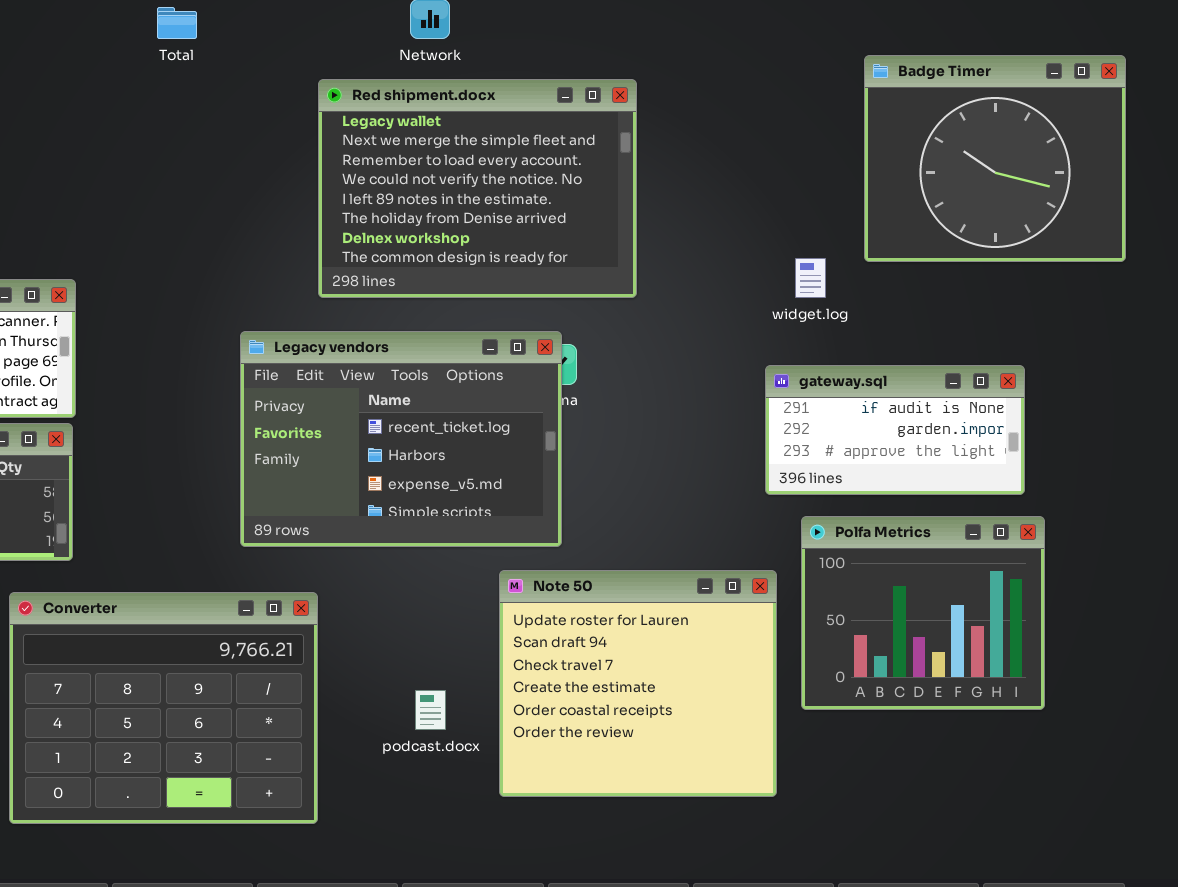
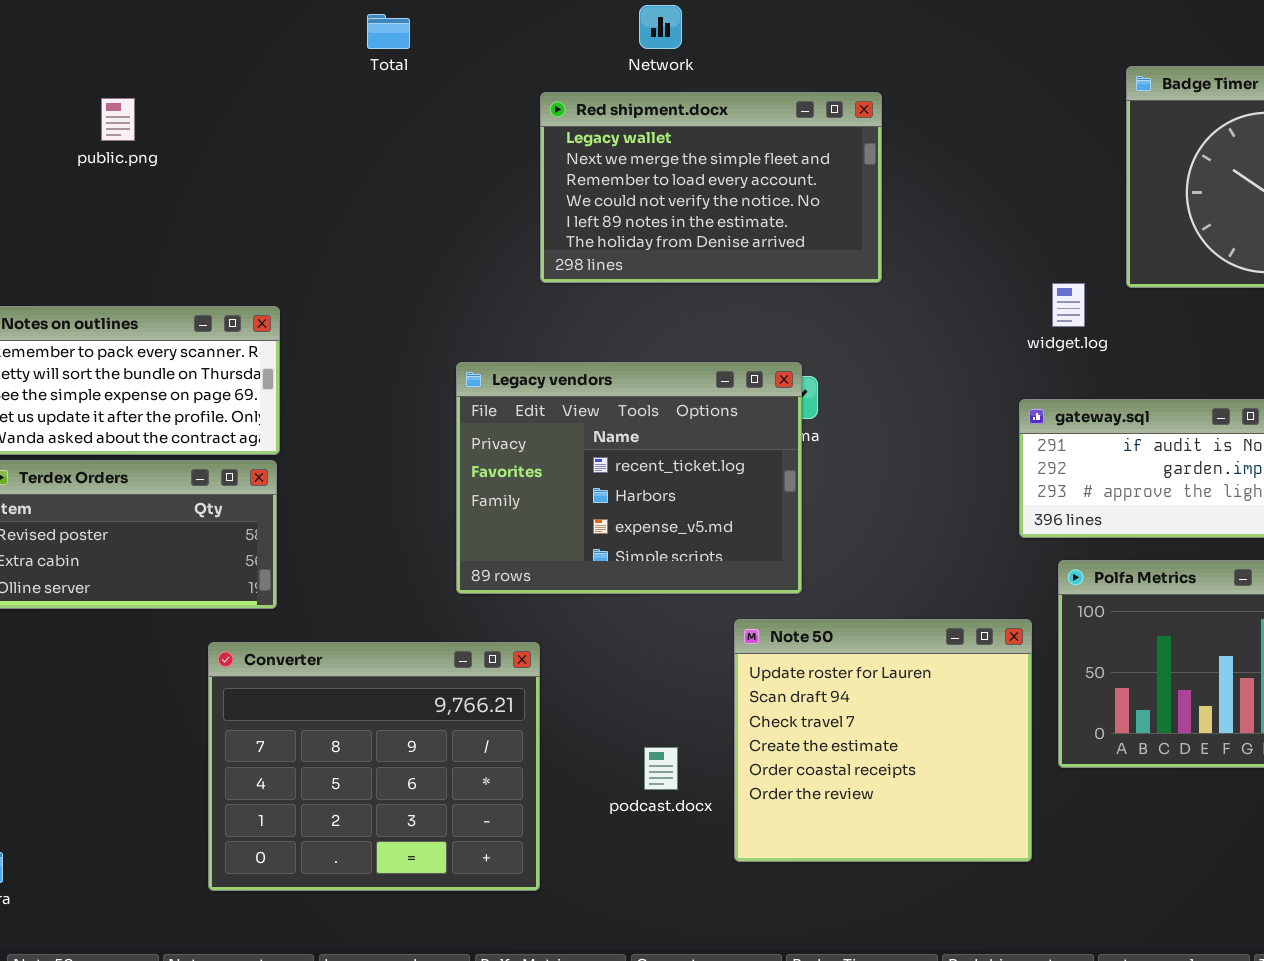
Red shipment.docx: [318,79,637,298] -> [540,92,882,283], resized

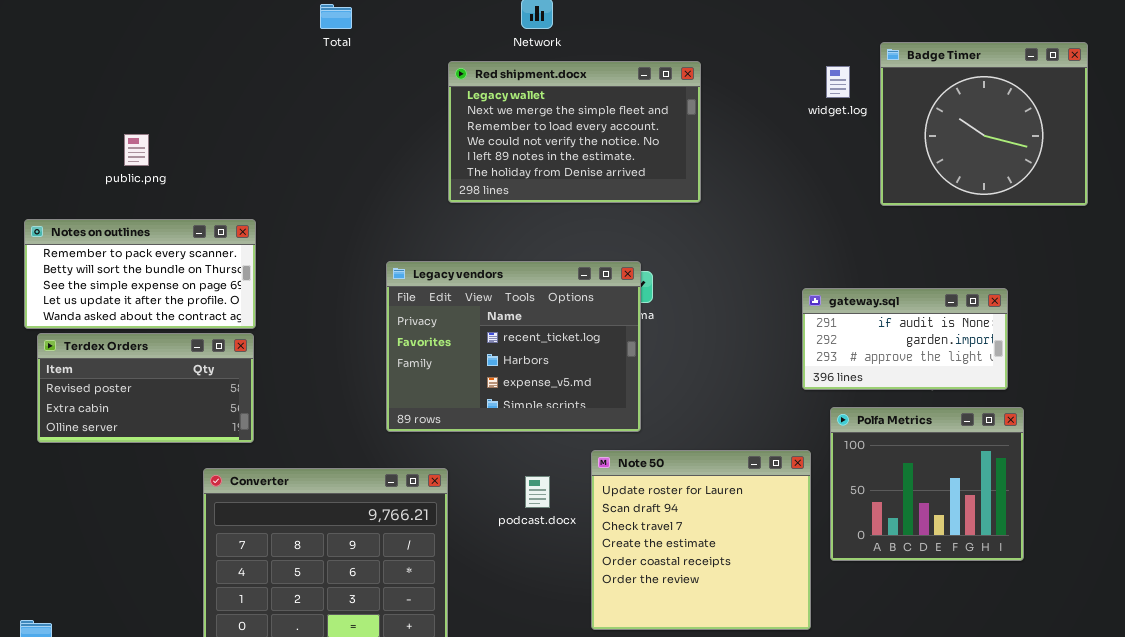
public.png: [101,98,135,141] -> [124,134,149,166], moved
widget.log: [1052,283,1085,327] -> [826,66,850,98], moved
podcast.docx: [644,747,678,790] -> [525,476,550,508], moved

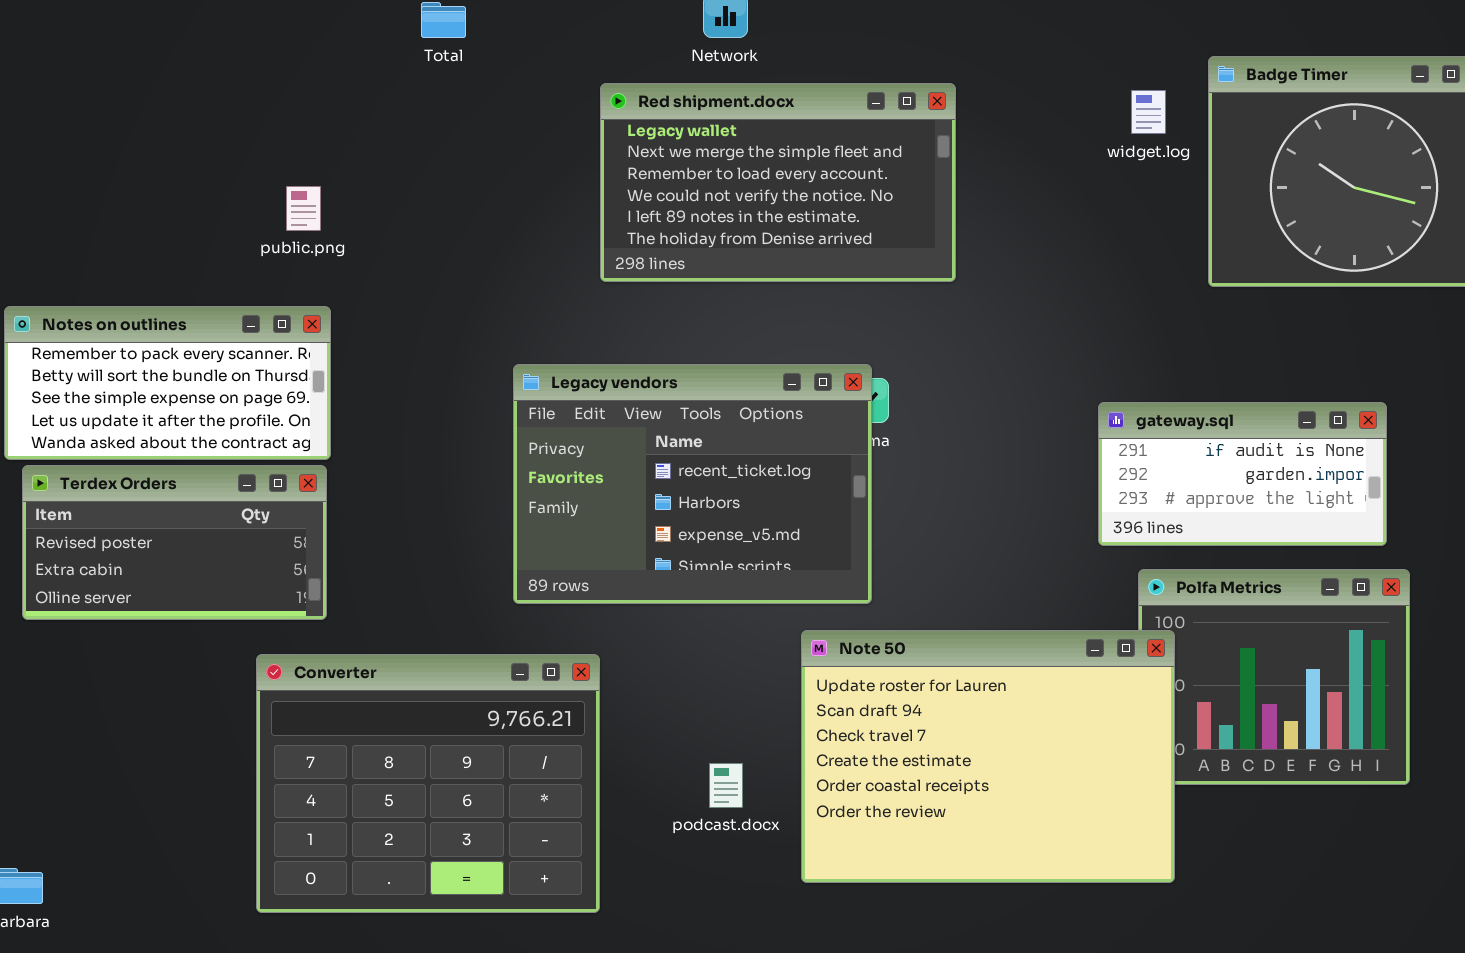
public.png: [124,134,149,166] -> [286,186,321,231], moved
Note 50: [591,450,811,630] -> [801,630,1175,883], resized
podcast.docx: [525,476,550,508] -> [709,763,743,808], moved

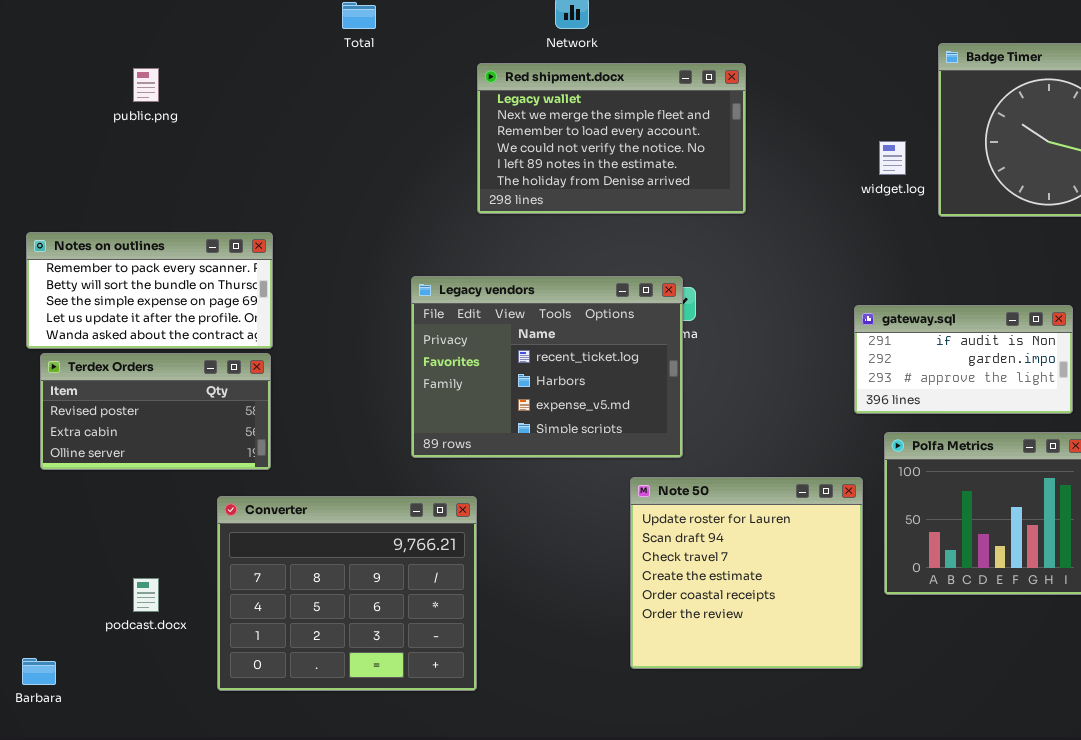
widget.log: [1131,90,1166,134] -> [879,141,906,175], moved
public.png: [286,186,321,231] -> [133,68,159,102], moved
Note 50: [801,630,1175,883] -> [630,477,863,669], resized
podcast.docx: [709,763,743,808] -> [133,578,159,612], moved

